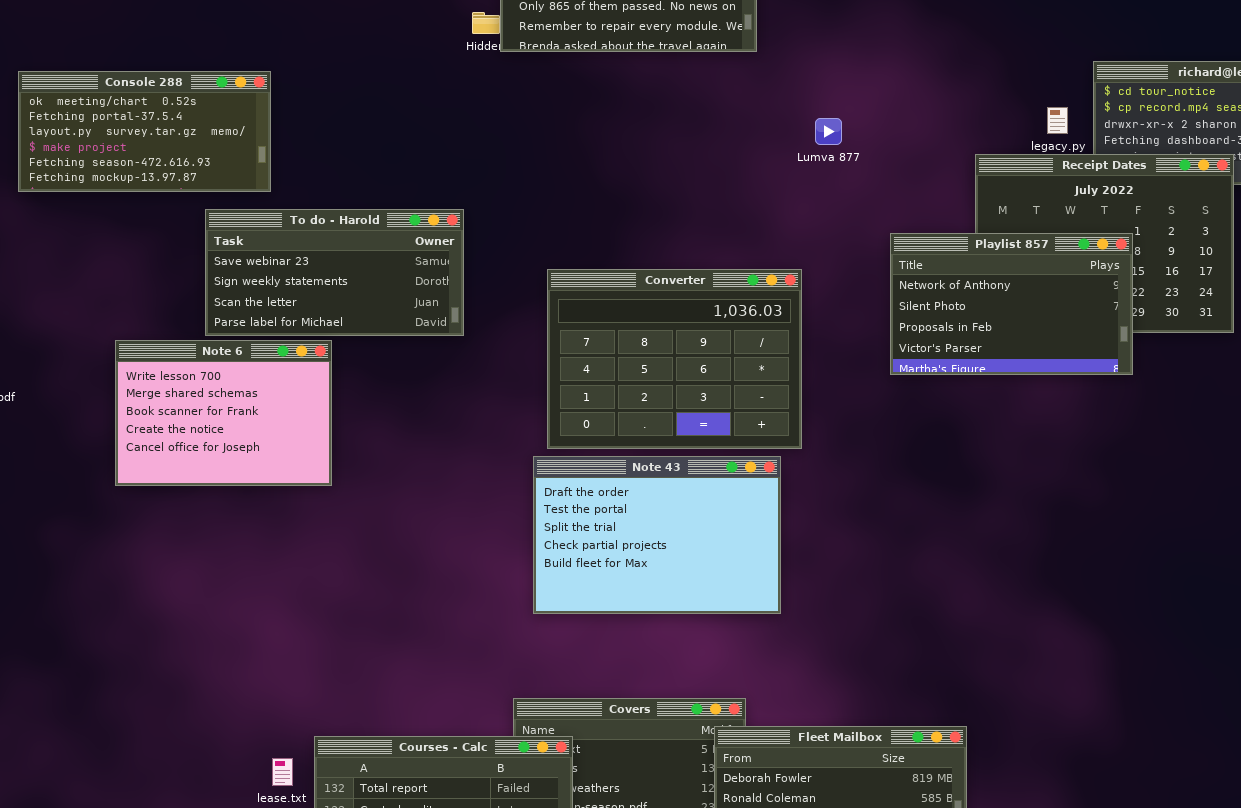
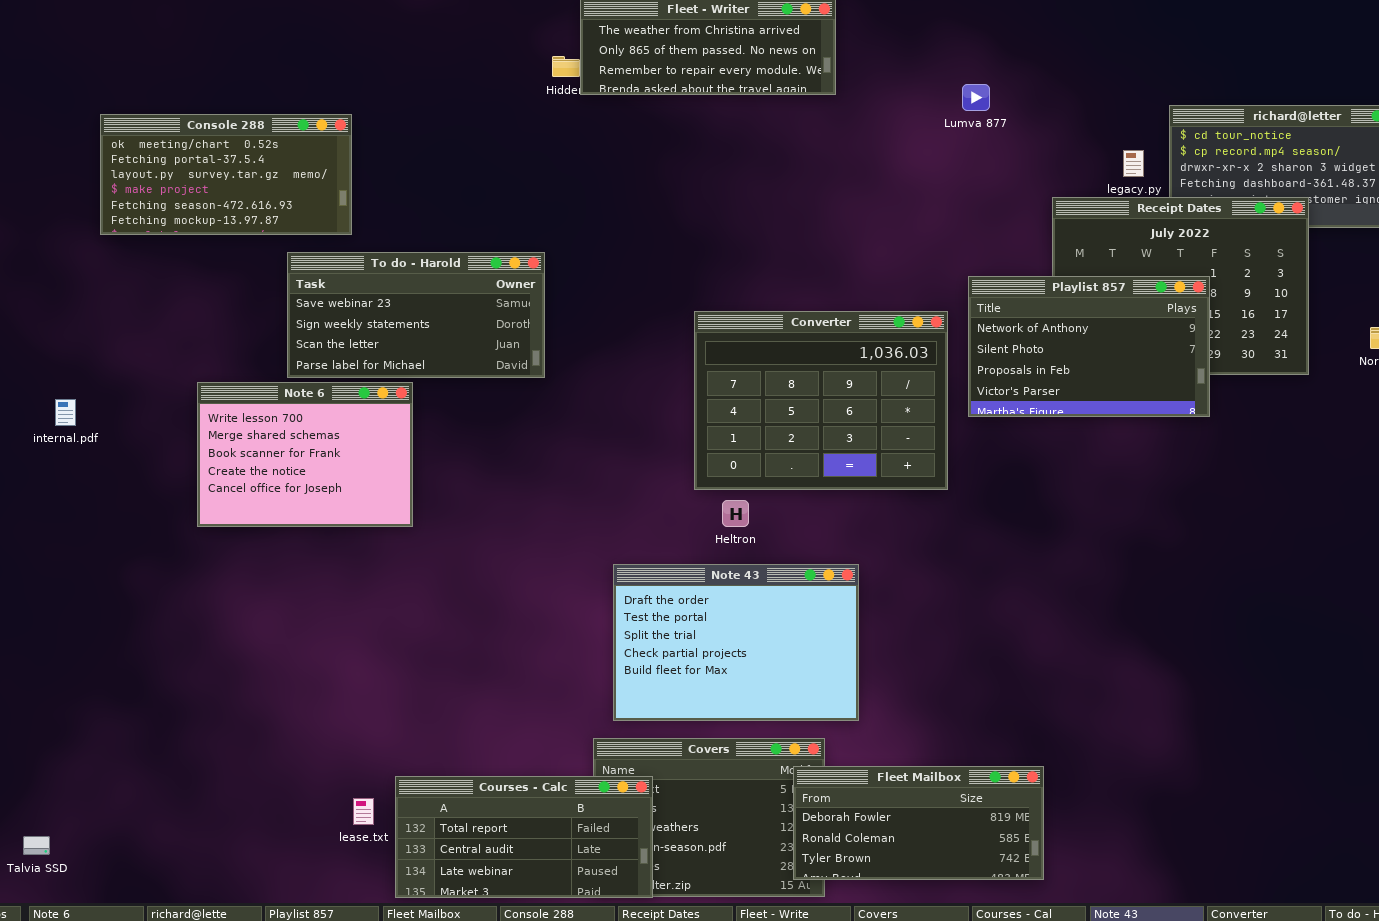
Lumva 877: [815,118,842,145] -> [962,84,990,111], moved
Converter: [547,269,802,449] -> [694,311,948,490], moved
Note 43: [533,456,781,614] -> [613,564,859,721], moved

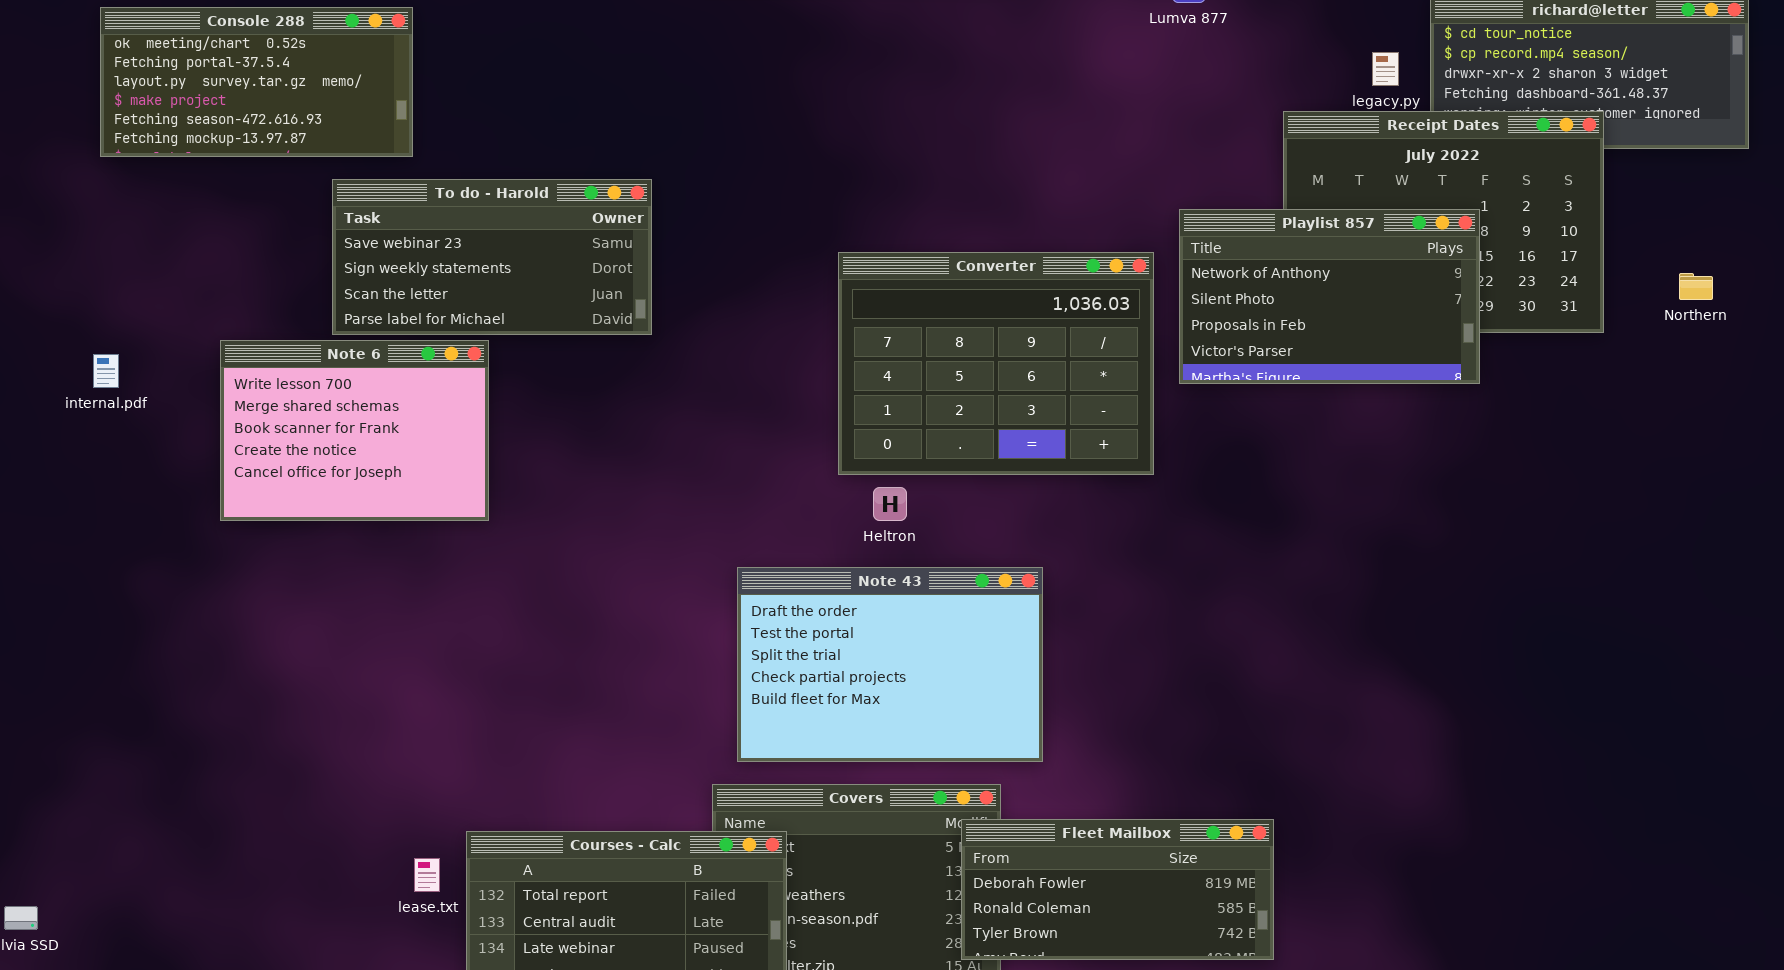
internal.pdf: [55,399,76,426] -> [93,354,119,388], moved

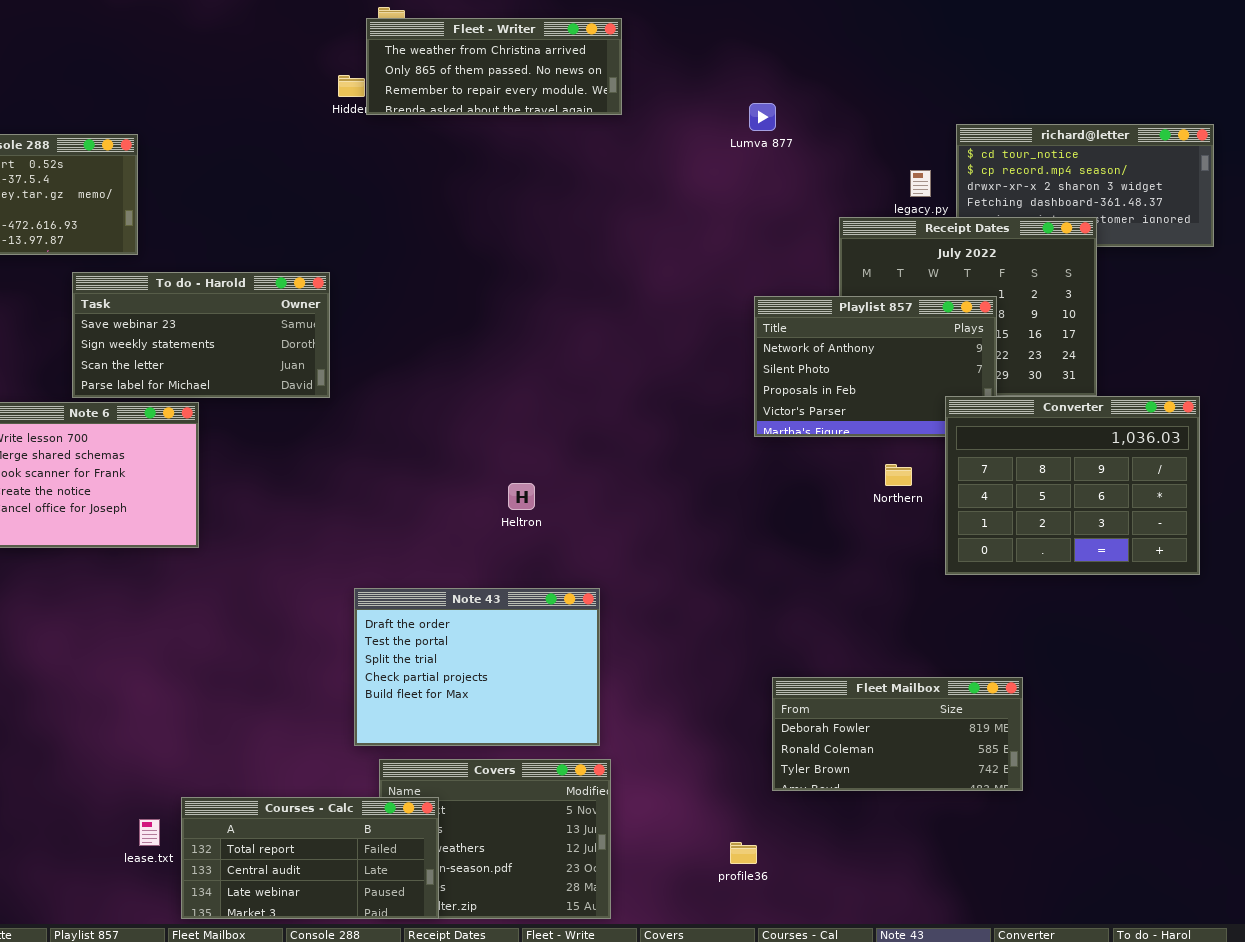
Converter: [838,252,1154,475] -> [945,396,1200,575], moved
Northern: [1679,273,1713,300] -> [885,464,912,486], moved
Heltron: [873,487,907,521] -> [508,483,535,510], moved
Note 43: [737,567,1043,762] -> [354,588,600,746], moved
Fleet Mailbox: [961,819,1274,960] -> [772,677,1023,791], moved

